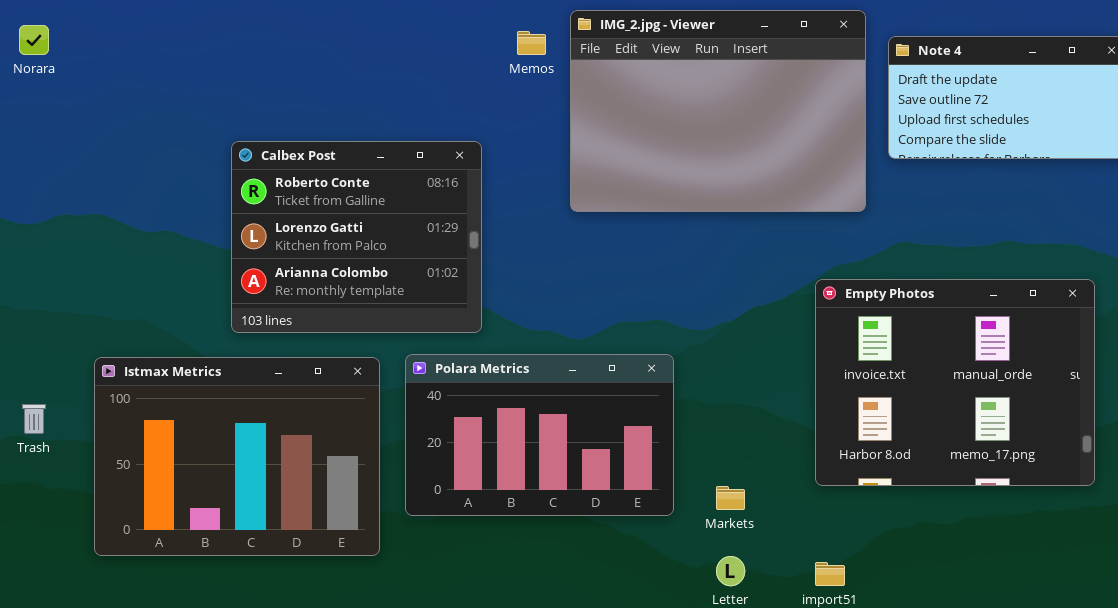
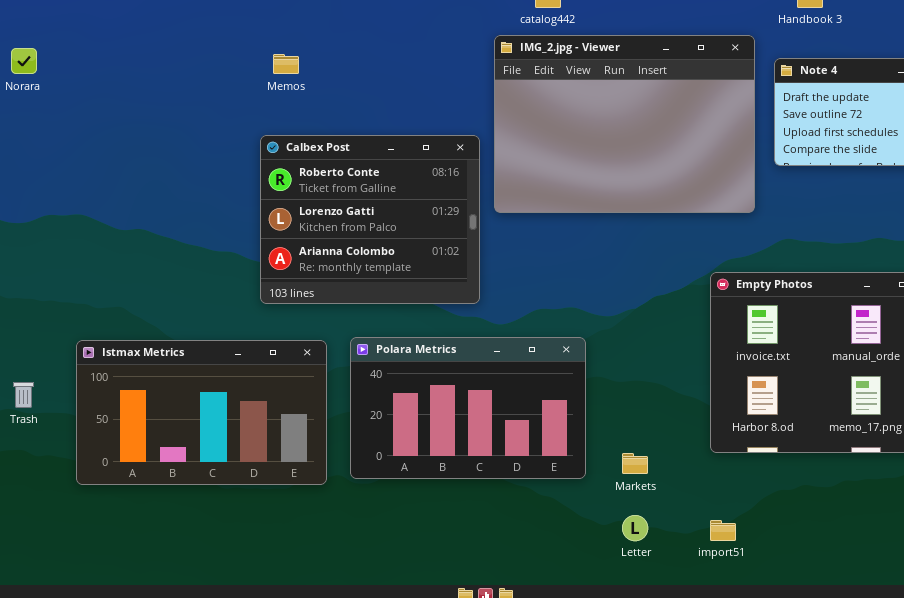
Memos: [517,31,546,55] -> [273,54,299,74], moved
Calbex Post: [231,141,482,333] -> [260,135,480,304], moved
Istmax Metrics: [94,357,380,556] -> [76,340,327,485], resized

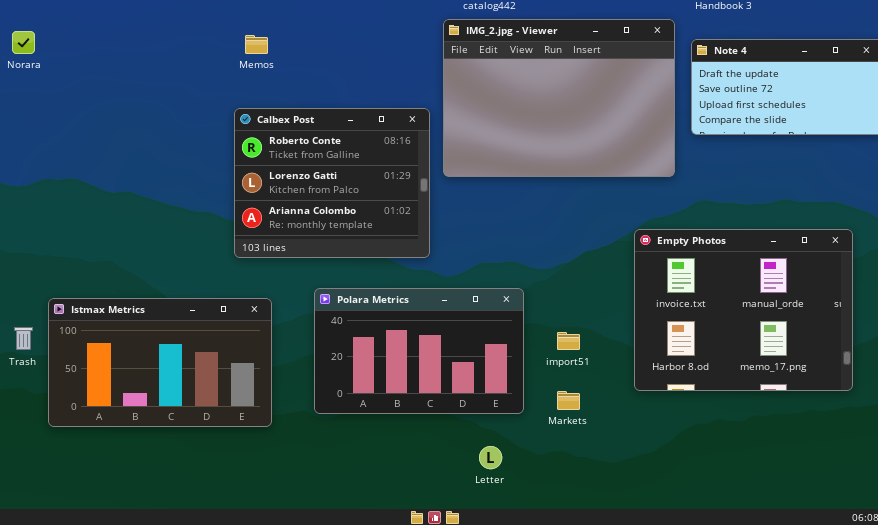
Istmax Metrics: [76,340,327,485] -> [48,298,272,427], moved
Letter: [622,515,648,541] -> [479,446,502,469], moved
import51: [710,520,736,541] -> [557,332,580,350], moved

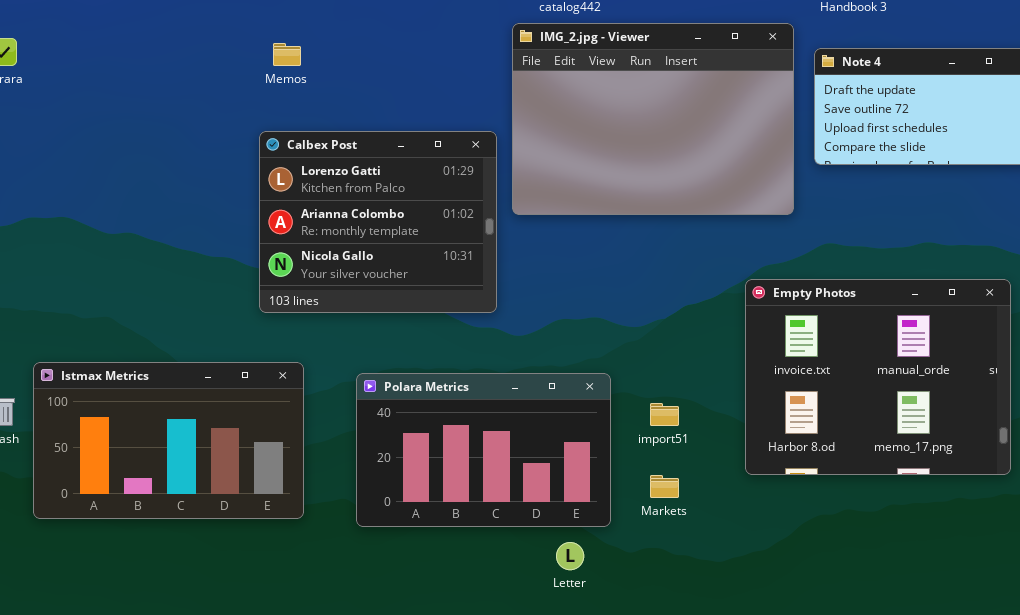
Calbex Post: [234,108,430,258] -> [259,131,497,313], scrolled down 1 row
Polara Metrics: [314,288,524,414] -> [356,373,611,527], moved

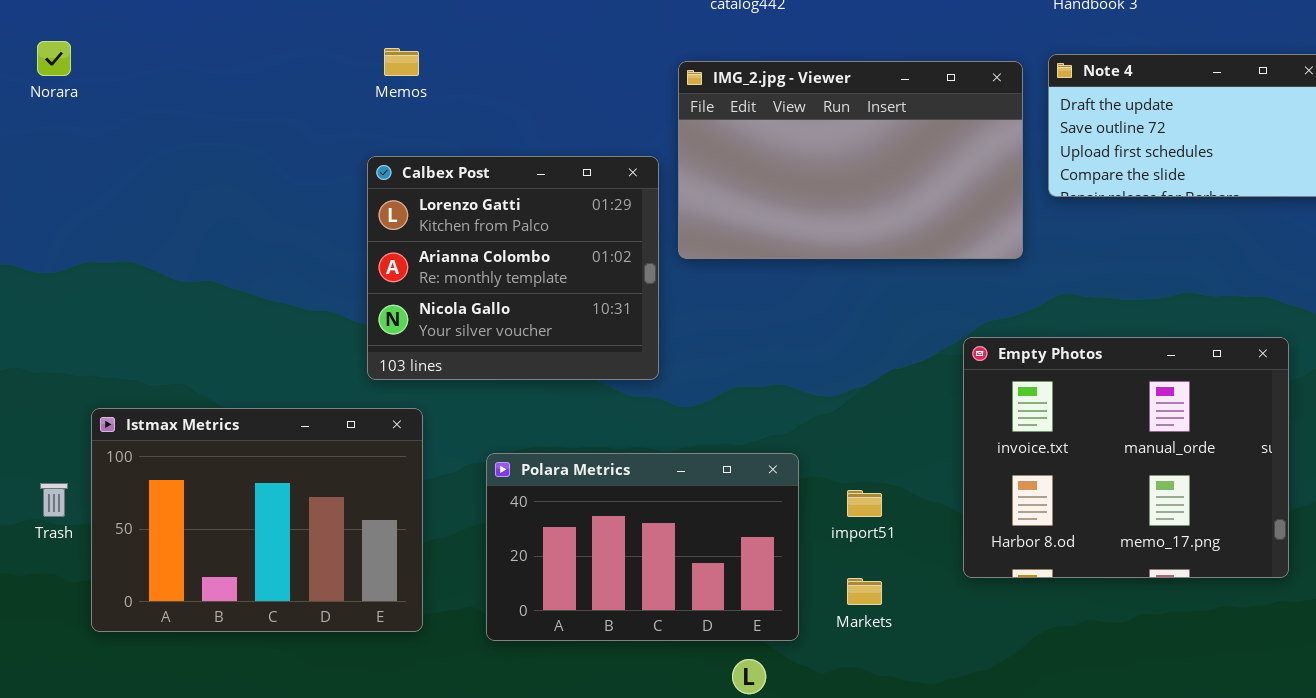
IMG_2.jpg - Viewer: [512,23,794,215] -> [678,61,1023,259], resized
Istmax Metrics: [33,362,304,519] -> [91,408,423,632], resized

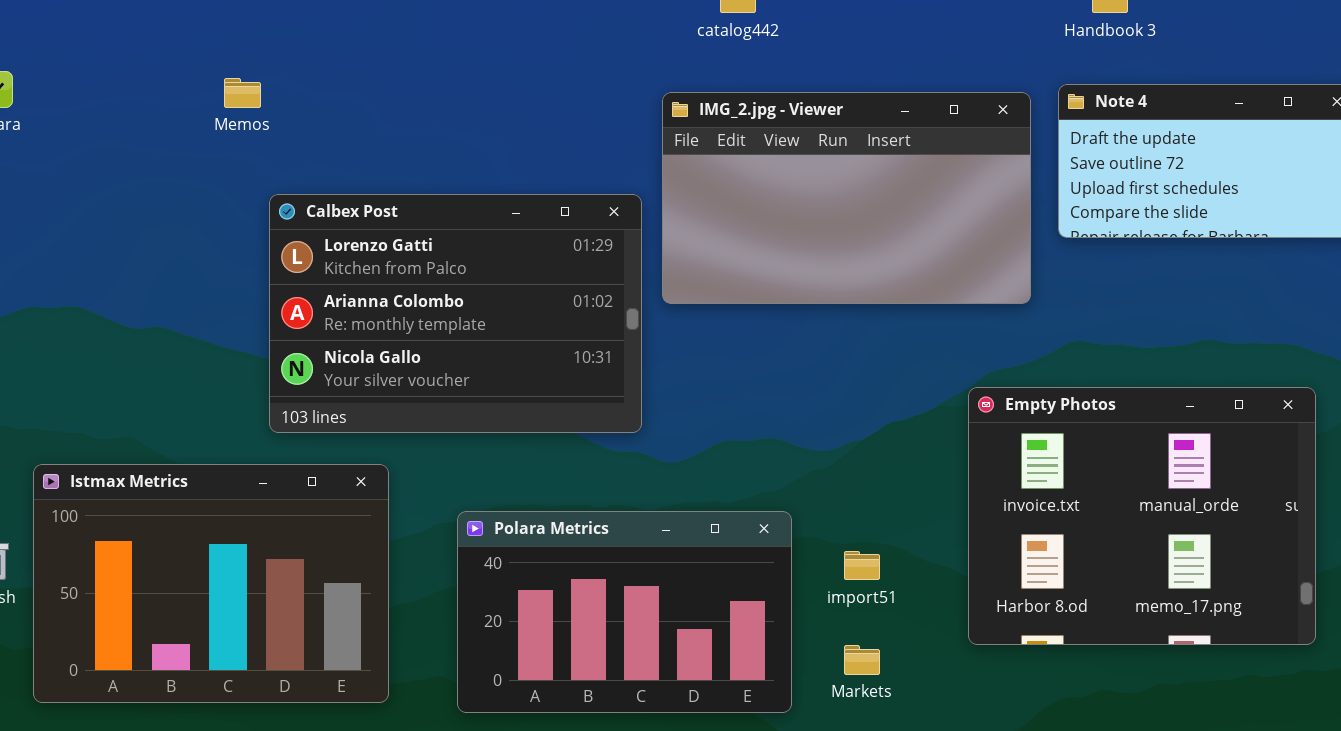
Memos: [384,48,419,76] -> [224,78,261,108], moved
Calbex Post: [367,156,659,380] -> [269,194,642,433], resized

